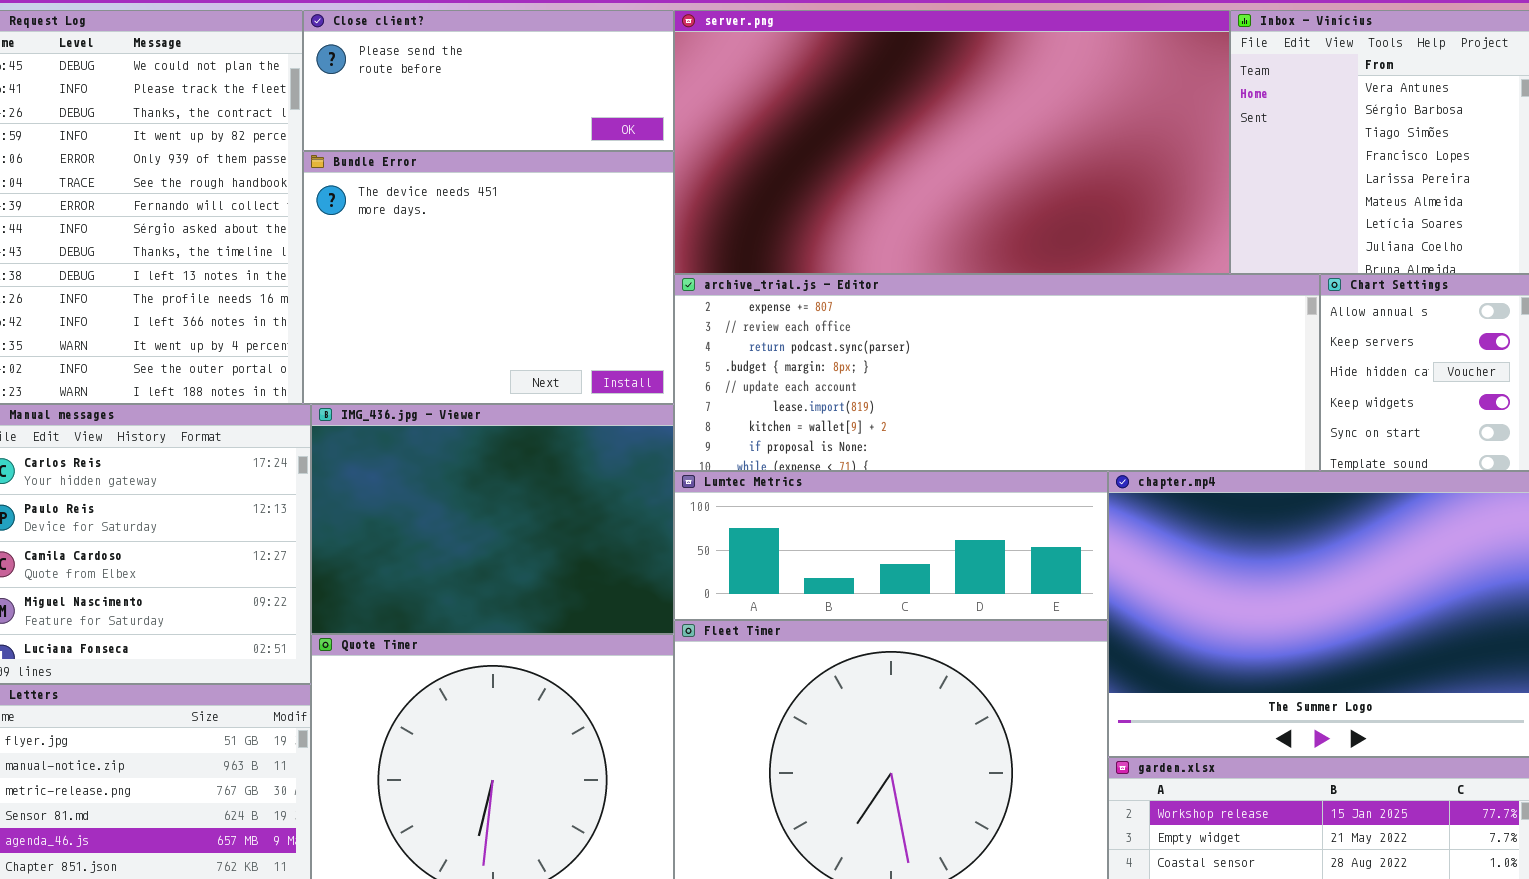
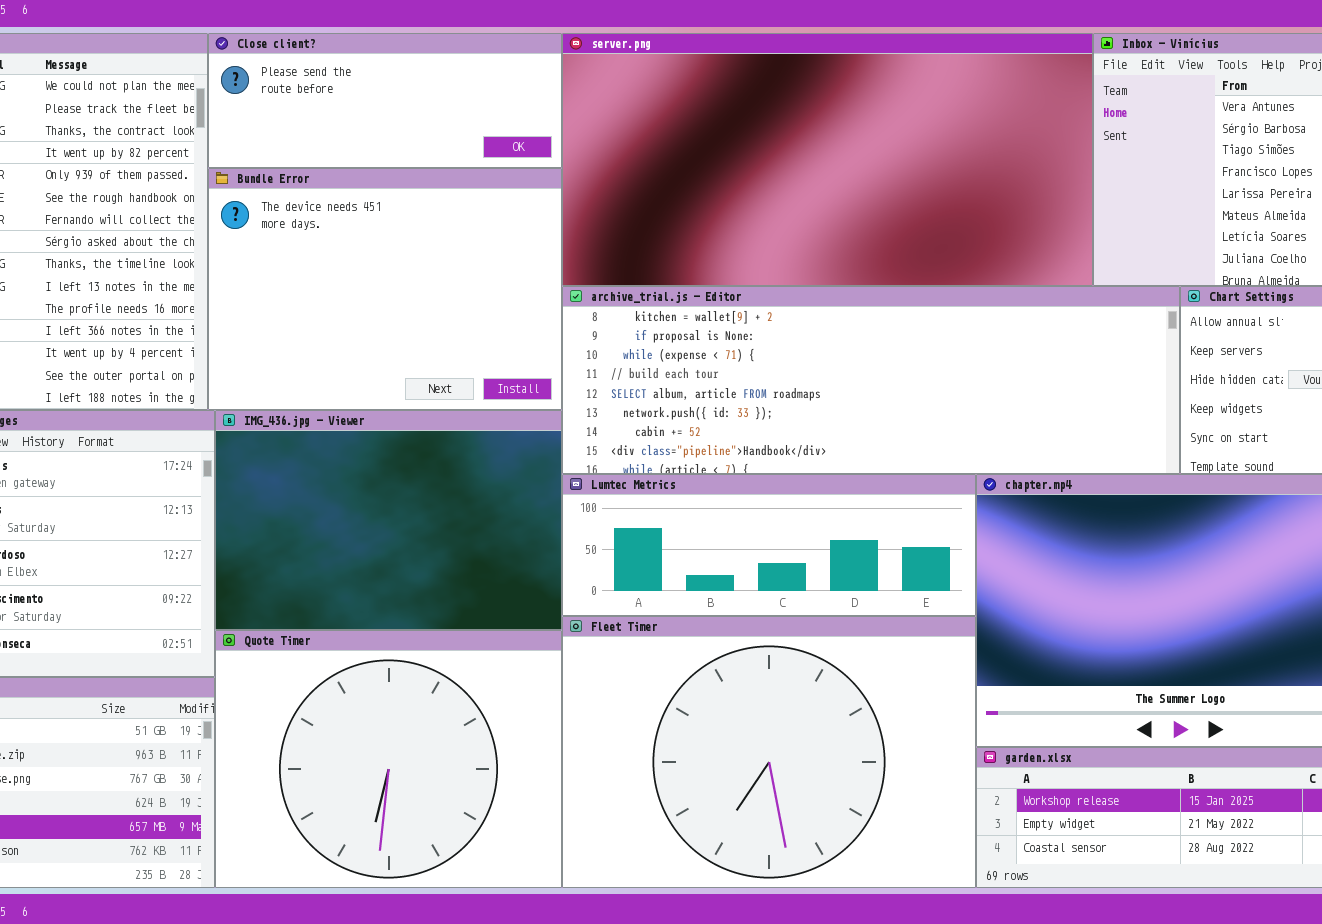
archive_trial.js - Editor: [674,274,1320,471] -> [562,286,1180,474], scrolled down 6 rows

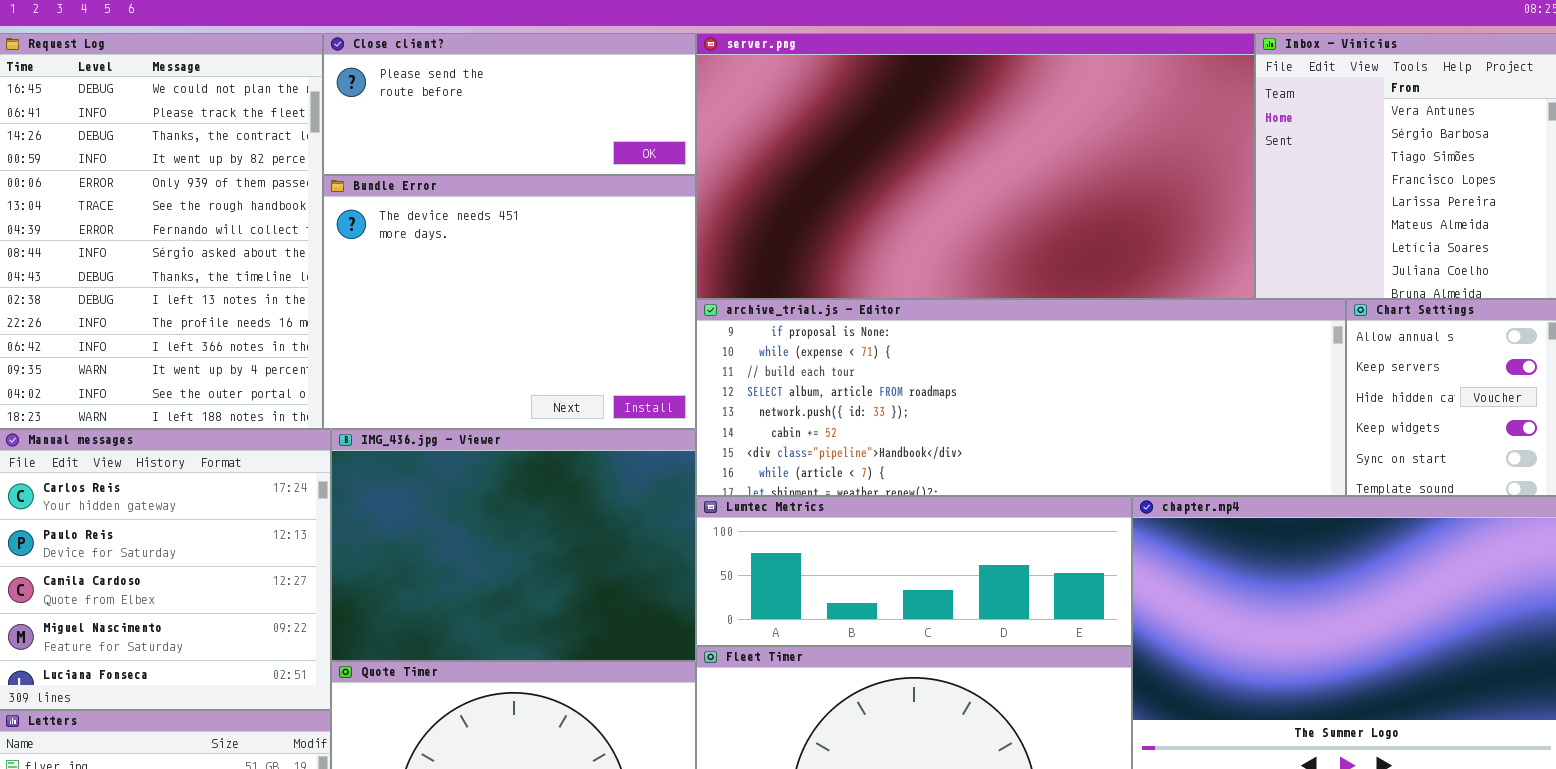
archive_trial.js - Editor: [562,286,1180,474] -> [696,299,1346,496], scrolled down 1 row

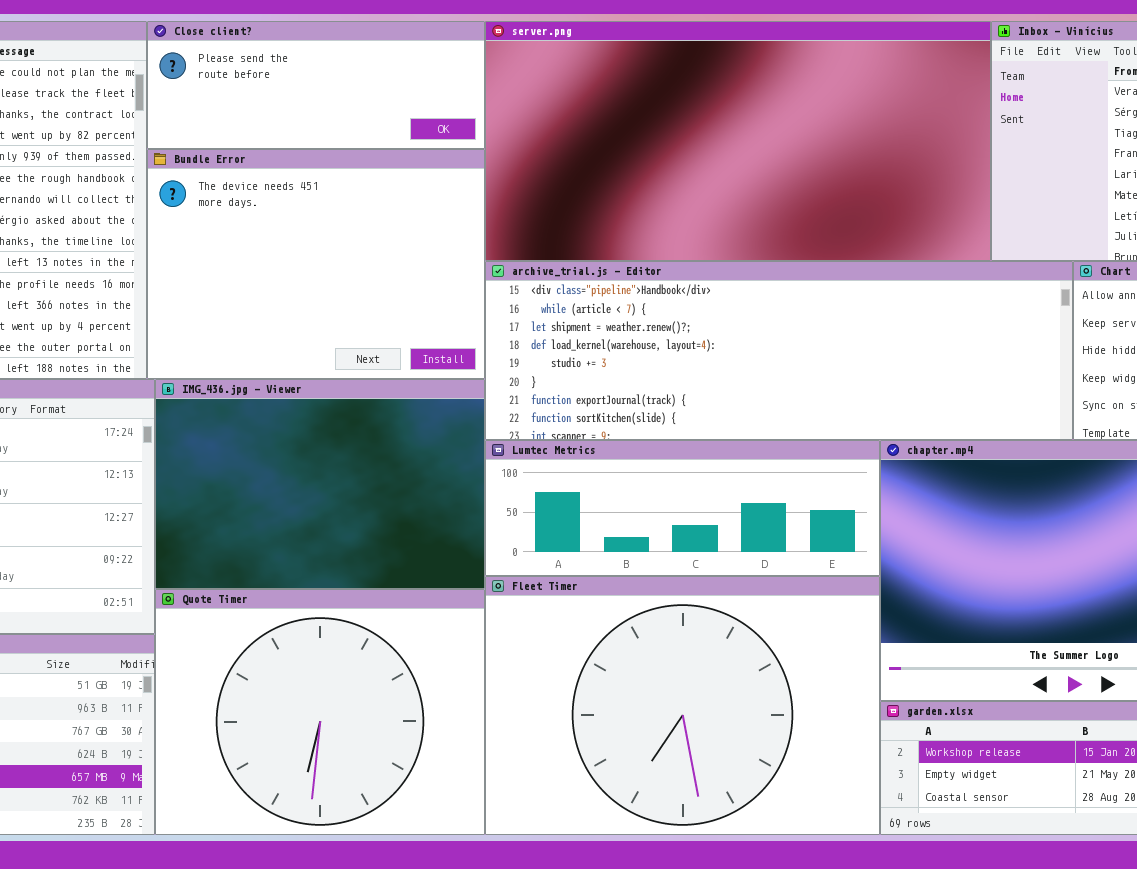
archive_trial.js - Editor: [696,299,1346,496] -> [485,261,1073,440], scrolled down 6 rows

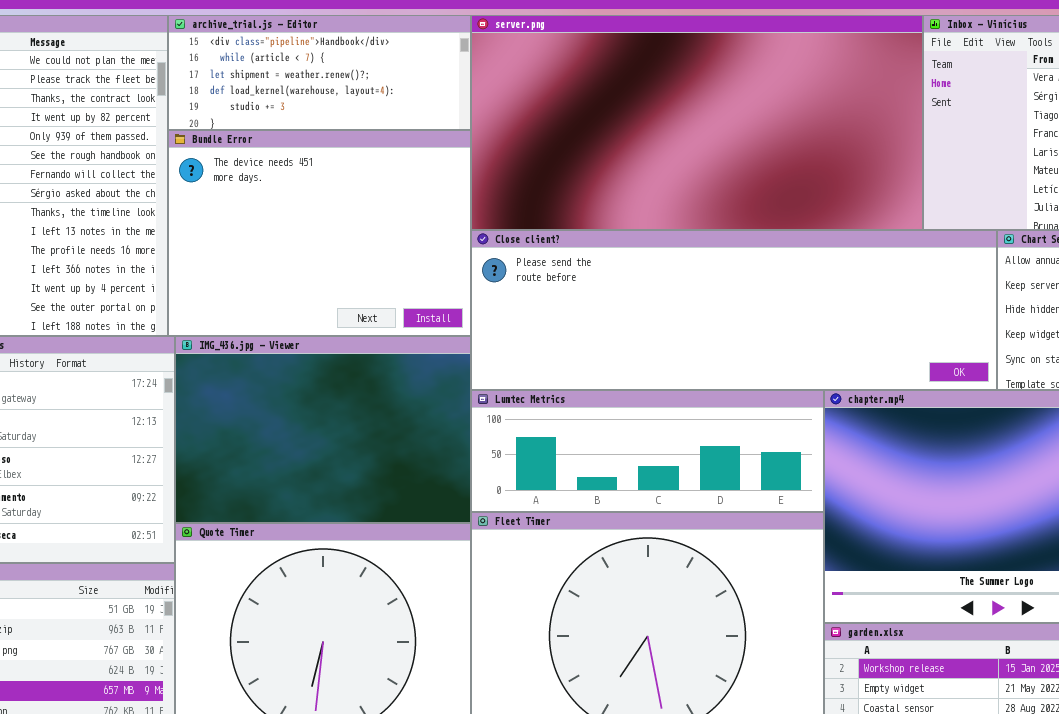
Close client?: [147,21,485,149] -> [471,230,997,390], moved, resized
archive_trial.js - Editor: [485,261,1073,440] -> [168,15,471,130], moved, resized

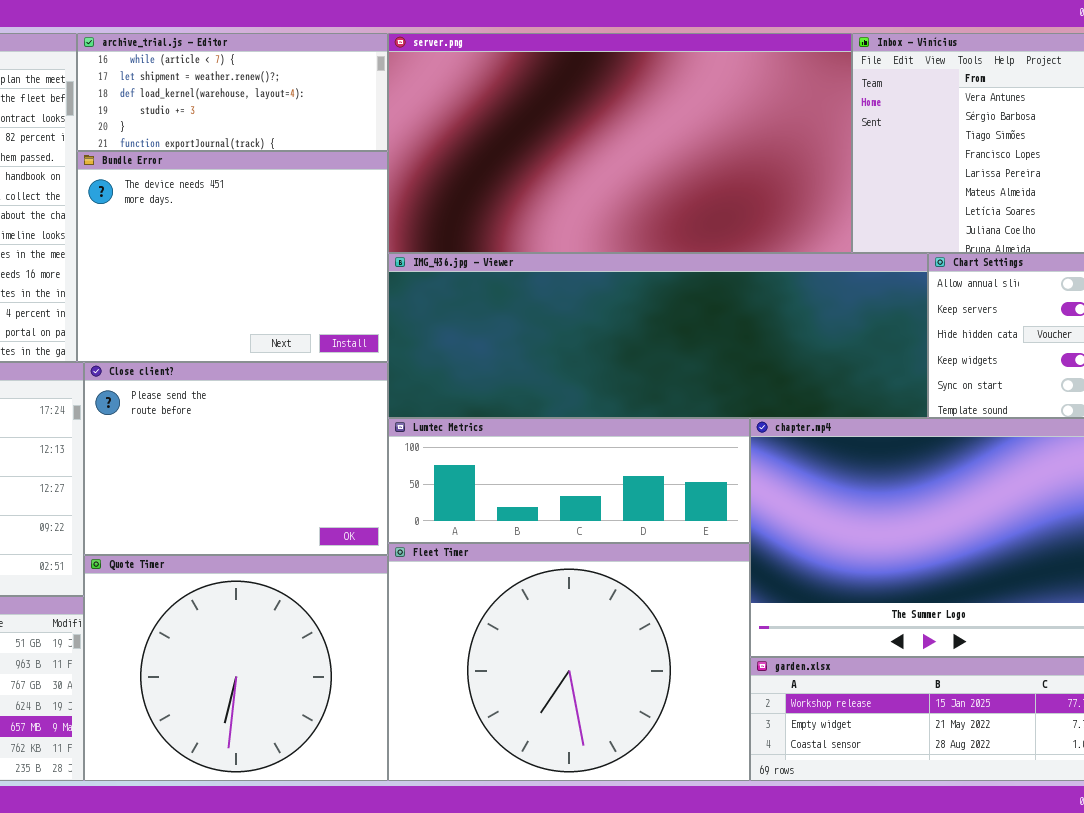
archive_trial.js - Editor: [168,15,471,130] -> [77,33,388,151], scrolled down 1 row
Close client?: [471,230,997,390] -> [84,362,388,555], moved, resized
IMG_436.jpg - Viewer: [175,336,471,523] -> [388,253,928,418], moved, resized

